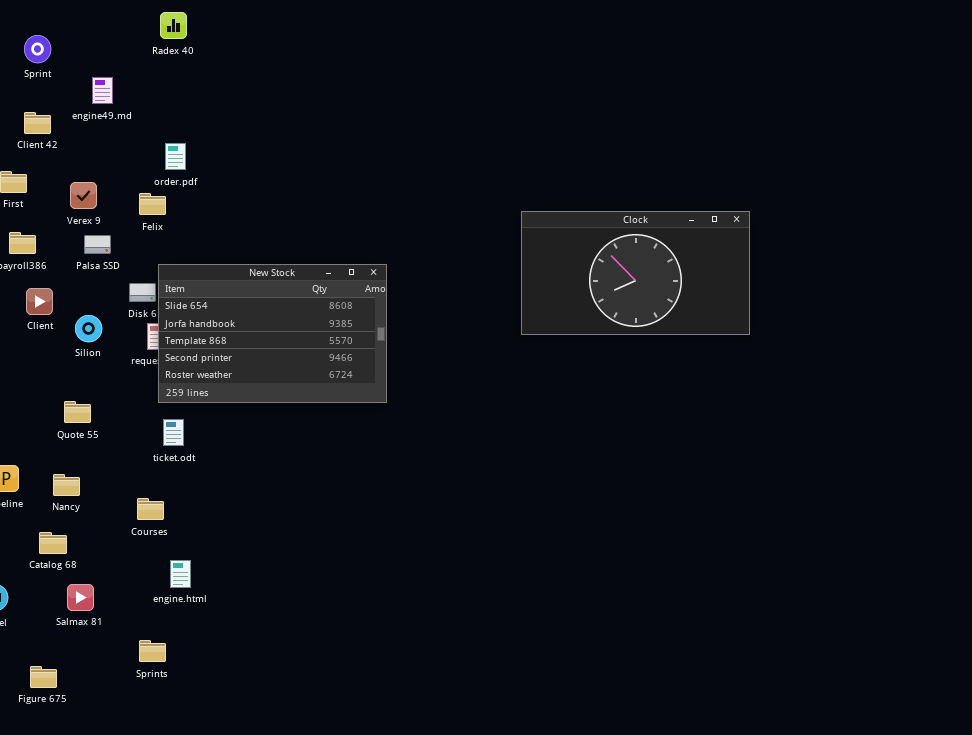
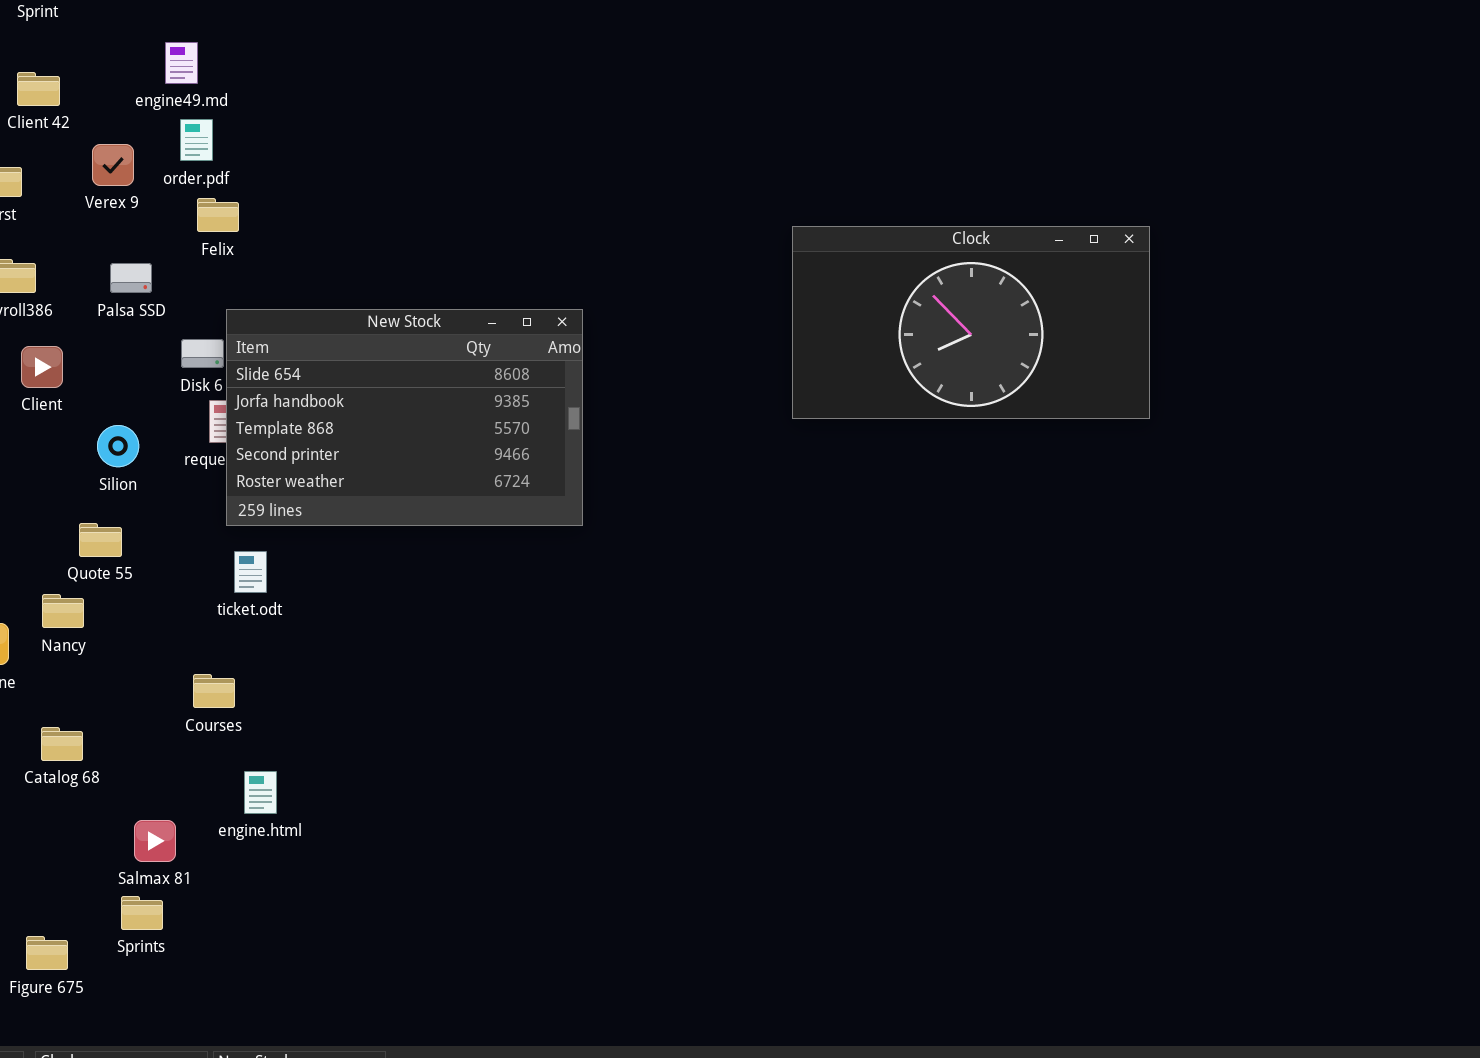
engine49.md: [92,77,113,104] -> [165,42,198,84], moved
order.pdf: [165,143,186,170] -> [180,119,213,161], moved
Verex 9: [70,182,97,209] -> [92,144,134,186], moved
Silion: [75,315,102,342] -> [97,425,139,467], moved
Nancy: [53,474,80,496] -> [42,594,84,628], moved
Salmax 81: [67,584,94,611] -> [134,820,176,862], moved
Sprints: [139,640,166,662] -> [121,896,163,930], moved

